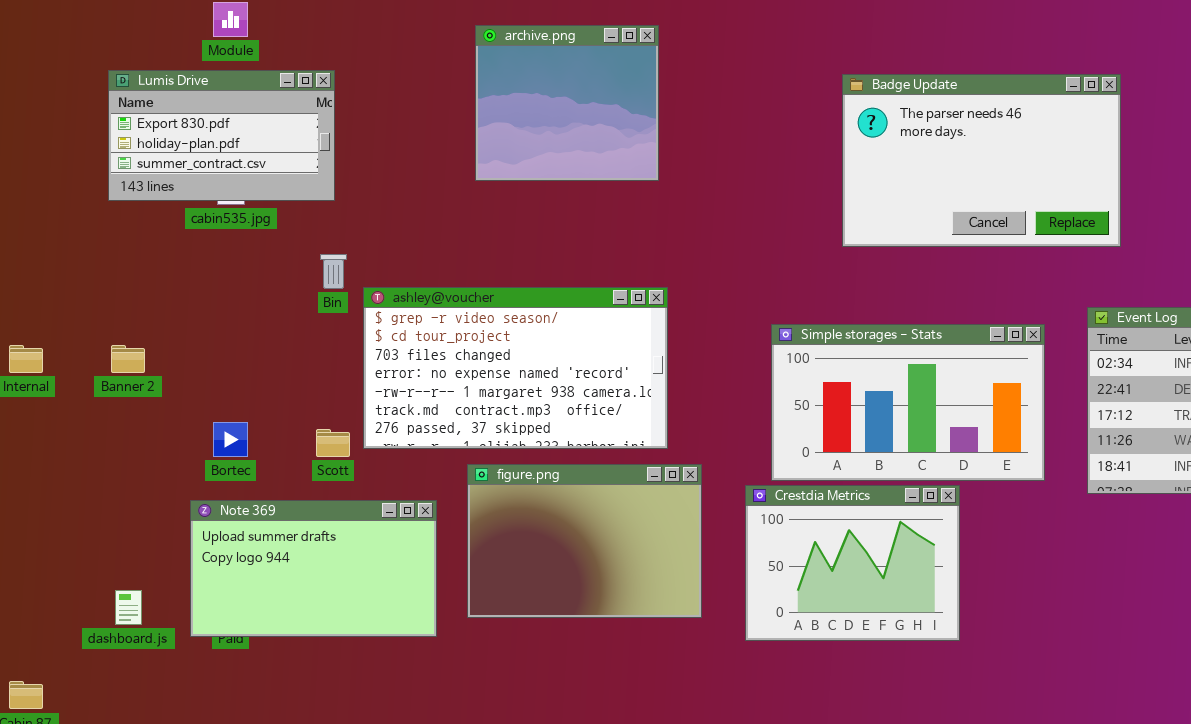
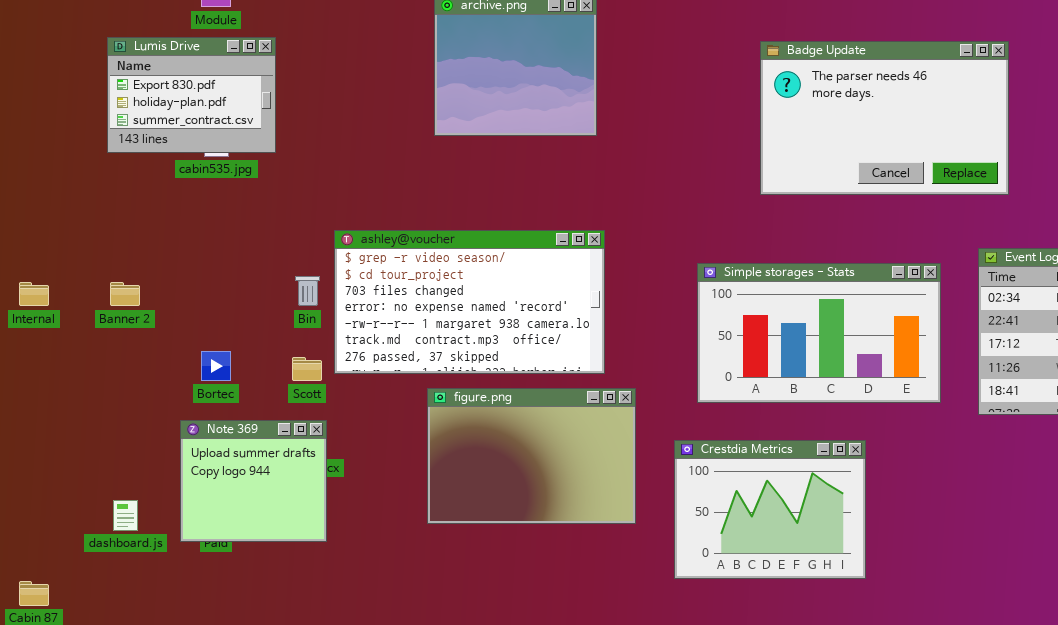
Lumis Drive: [108,70,335,201] -> [107,37,276,153], resized
Bin: [320,254,347,289] -> [295,276,320,306], moved
Crestdia Metrics: [745,485,960,641] -> [674,440,866,579], moved
Note 369: [190,500,437,637] -> [180,420,327,542], resized

